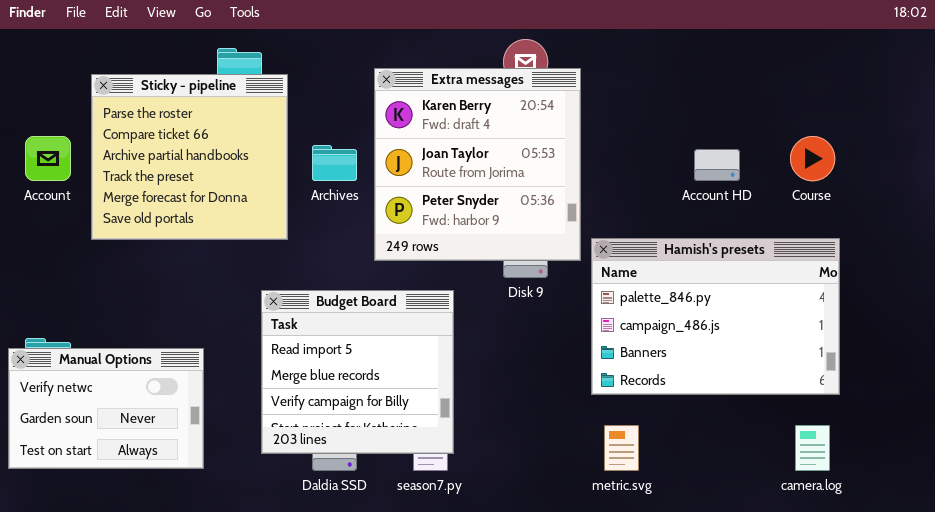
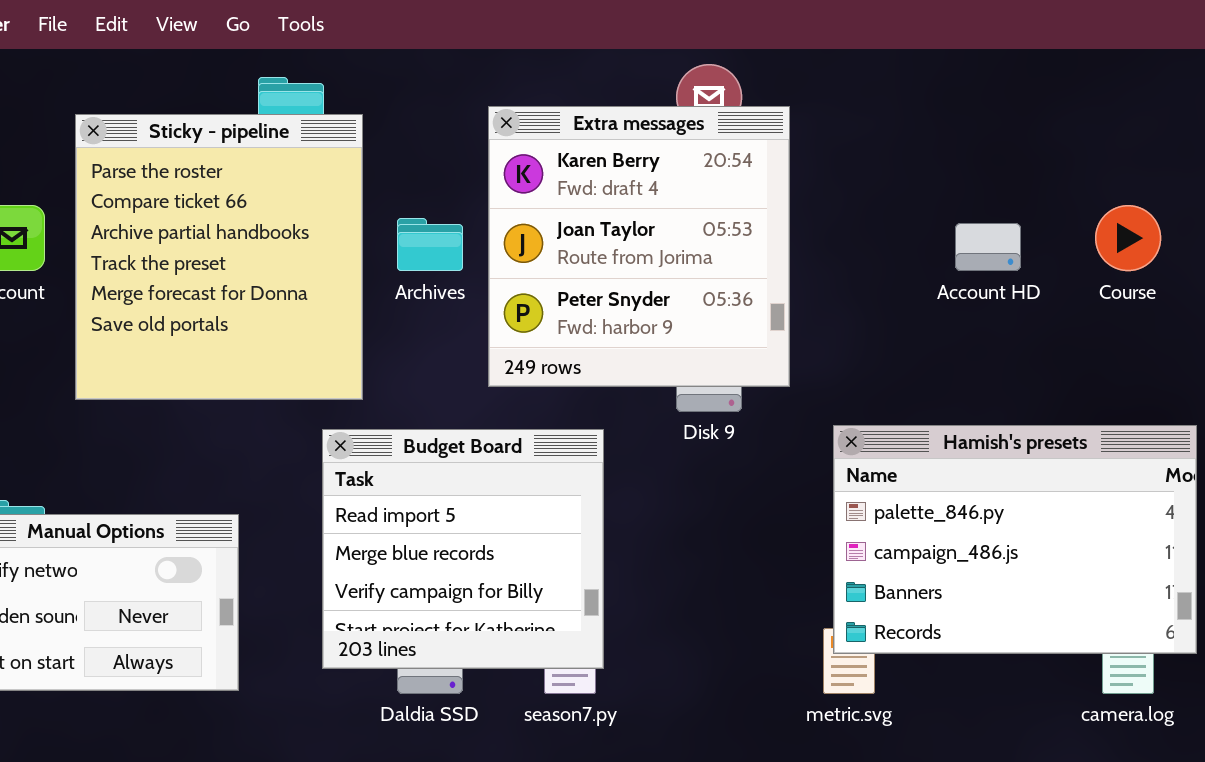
Sticky - pipeline: [91,74,288,240] -> [75,114,363,400], resized
Hamish's presets: [591,238,840,395] -> [833,425,1197,654], moved

